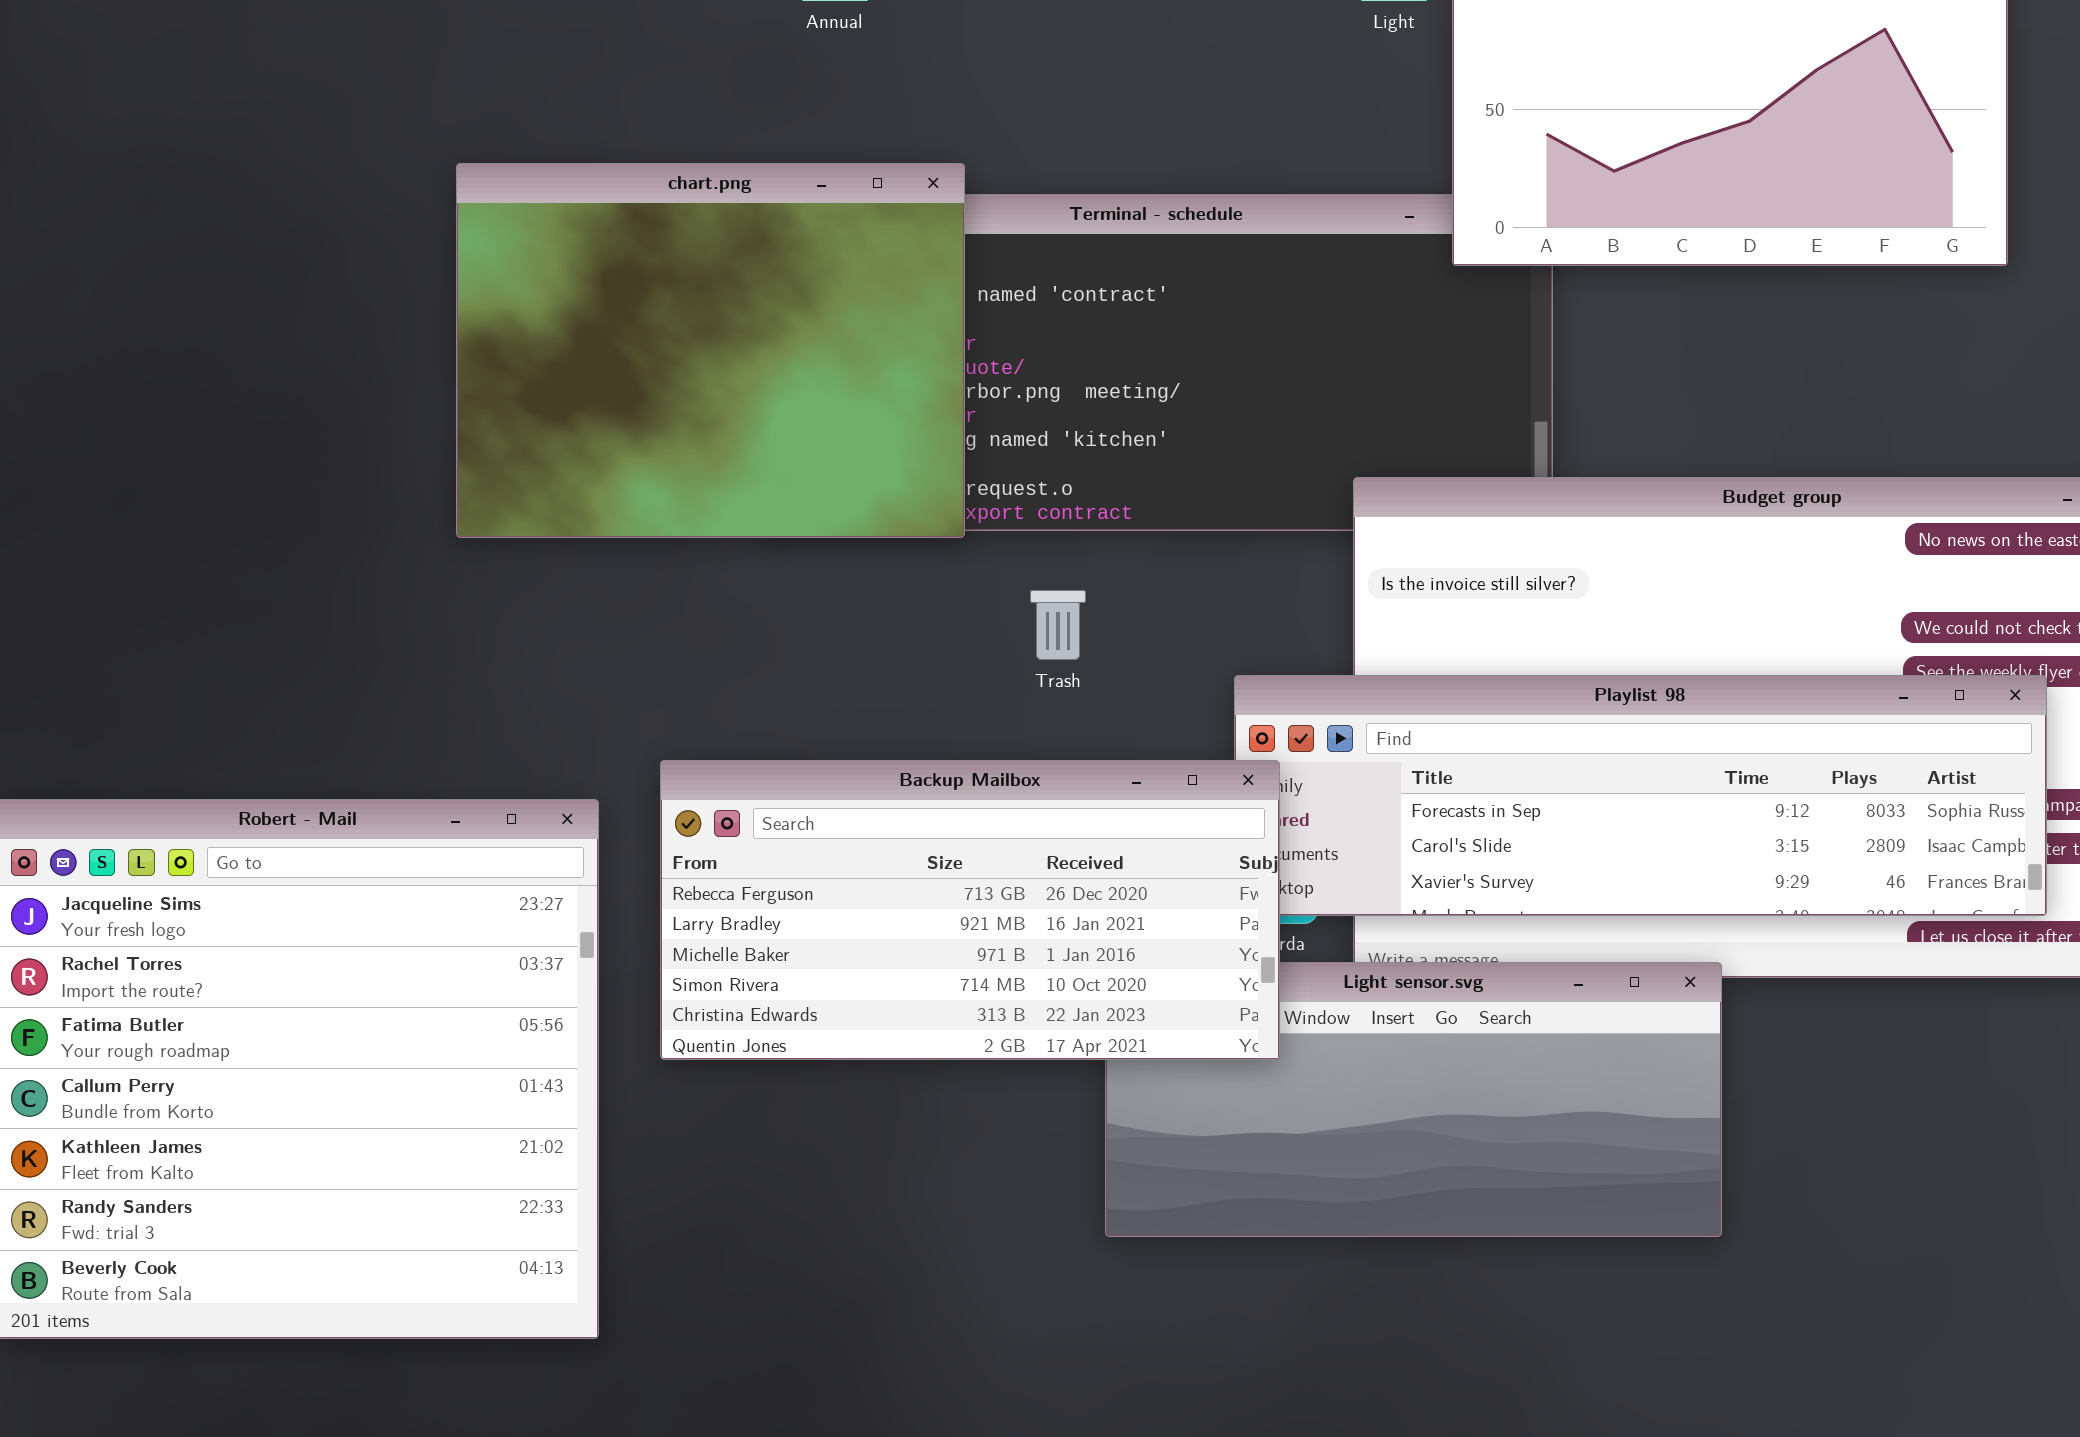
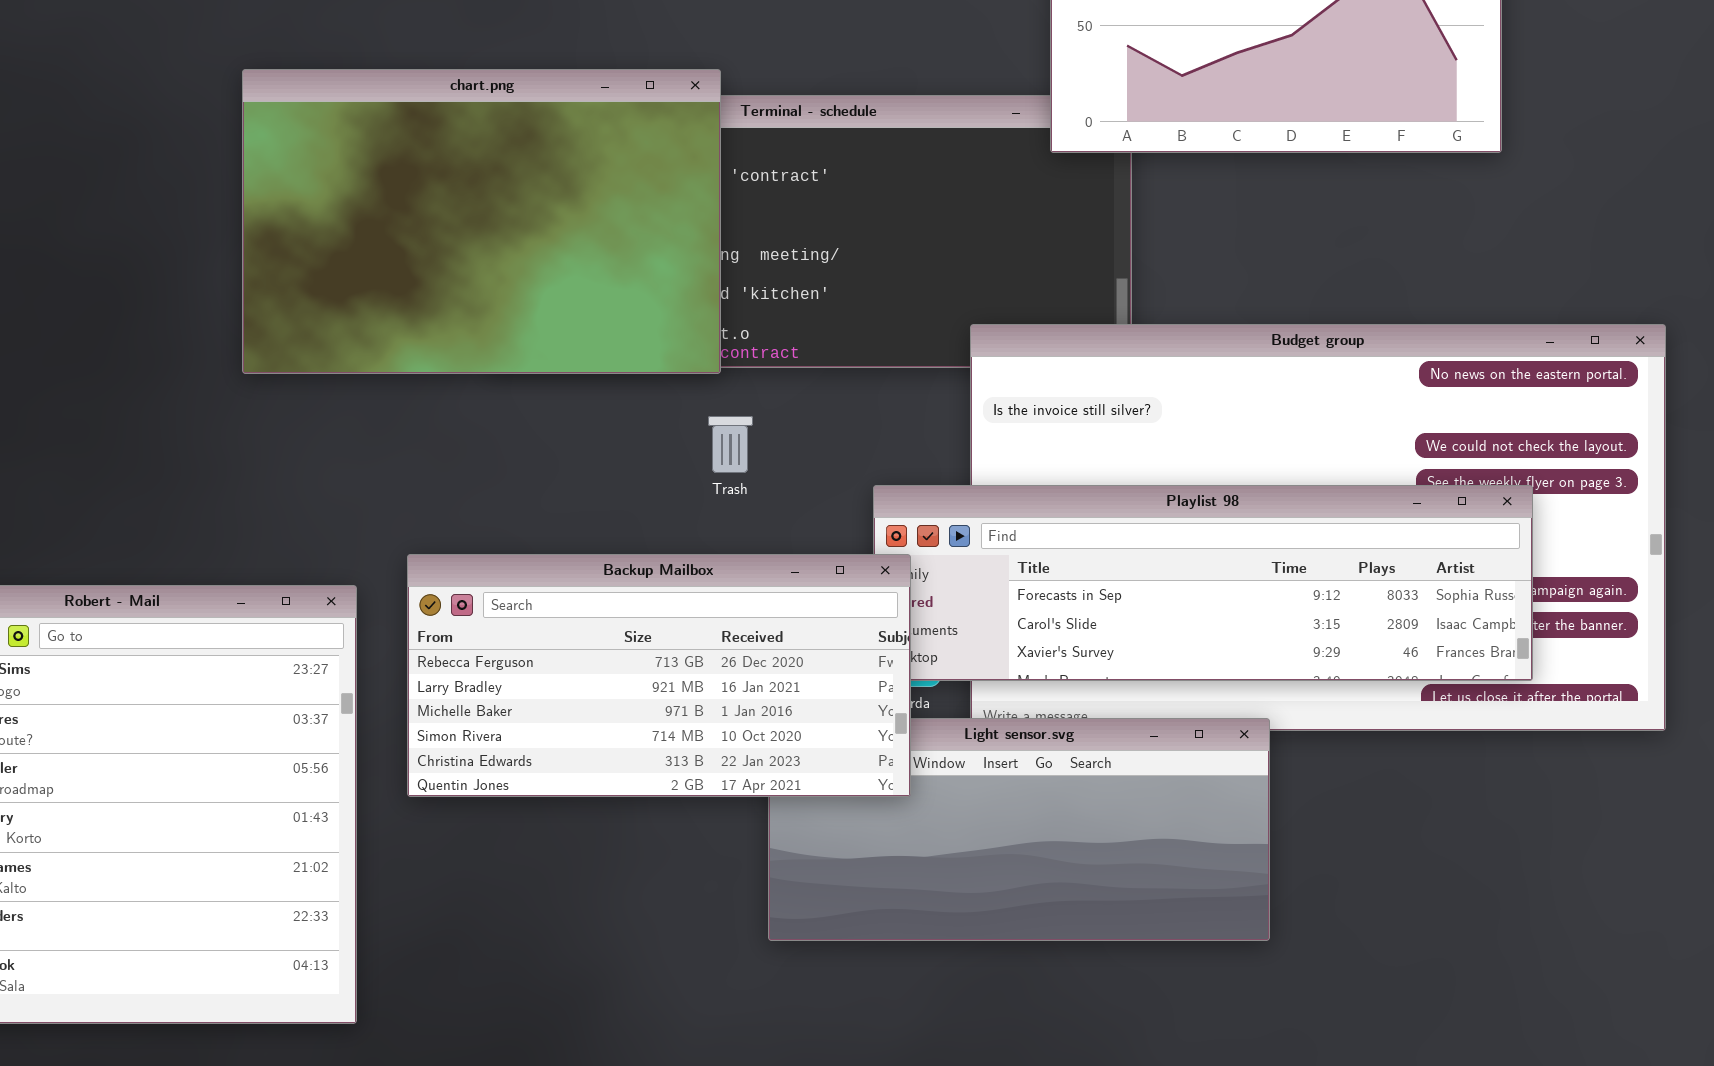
chart.png: [456,163,965,538] -> [242,69,721,374], resized

